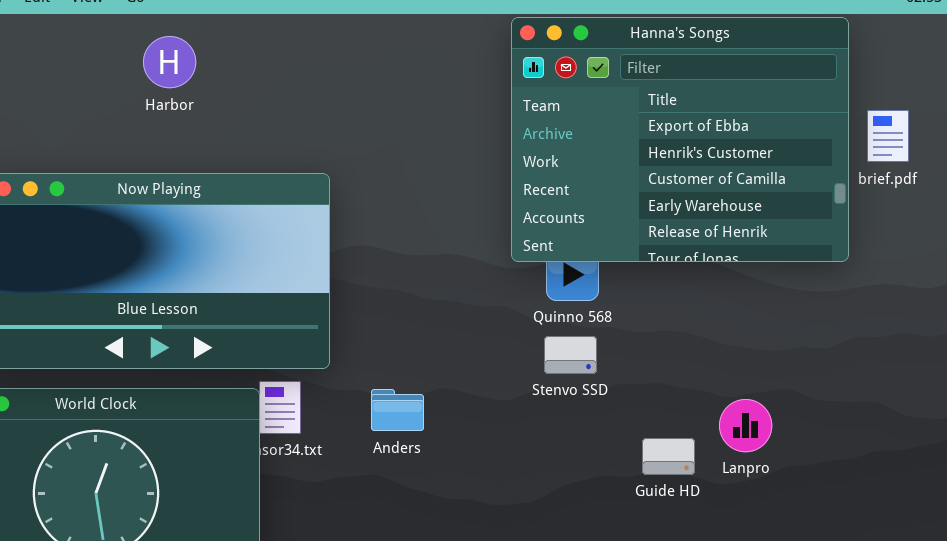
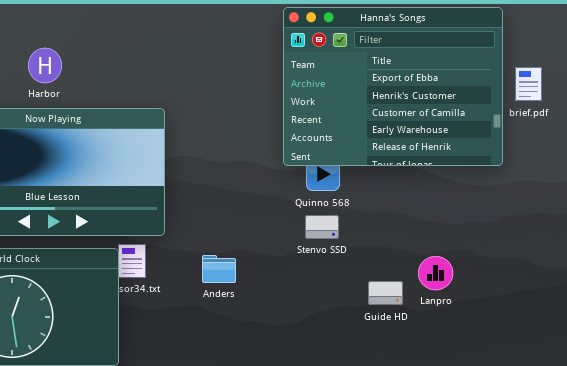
Harbor: [143,36,196,88] -> [28,48,62,83], moved
Anders: [371,389,424,431] -> [202,255,236,283], moved

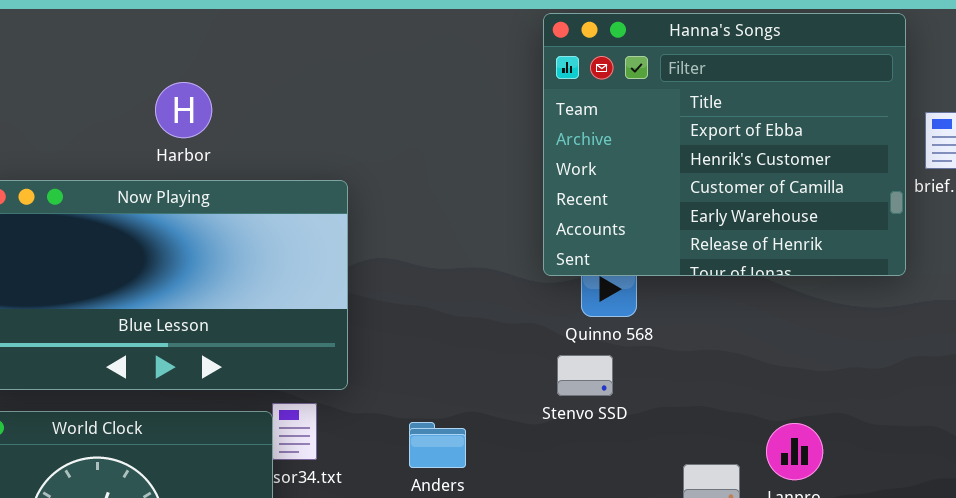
Harbor: [28,48,62,83] -> [155,82,212,138], moved
Stenvo SSD: [305,215,339,239] -> [557,355,613,396], moved

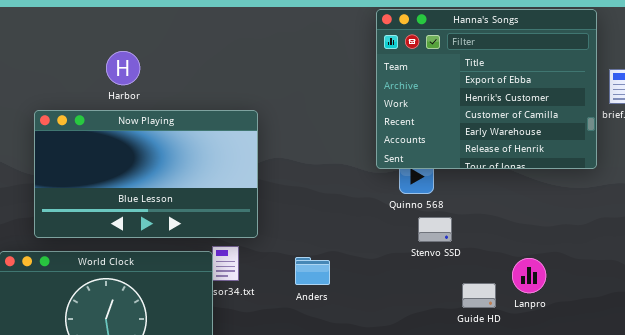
Harbor: [155,82,212,138] -> [106,51,140,85], moved
Stenvo SSD: [557,355,613,396] -> [418,217,452,242], moved

